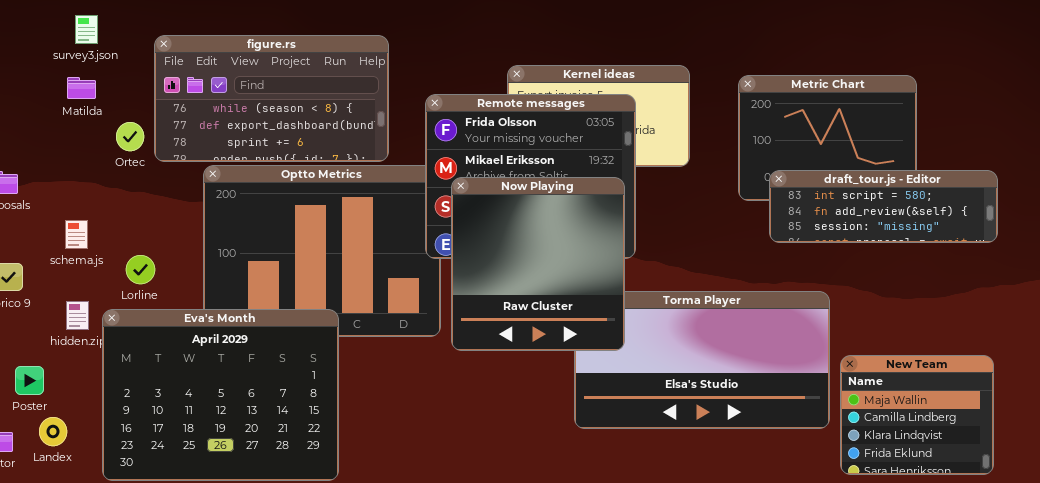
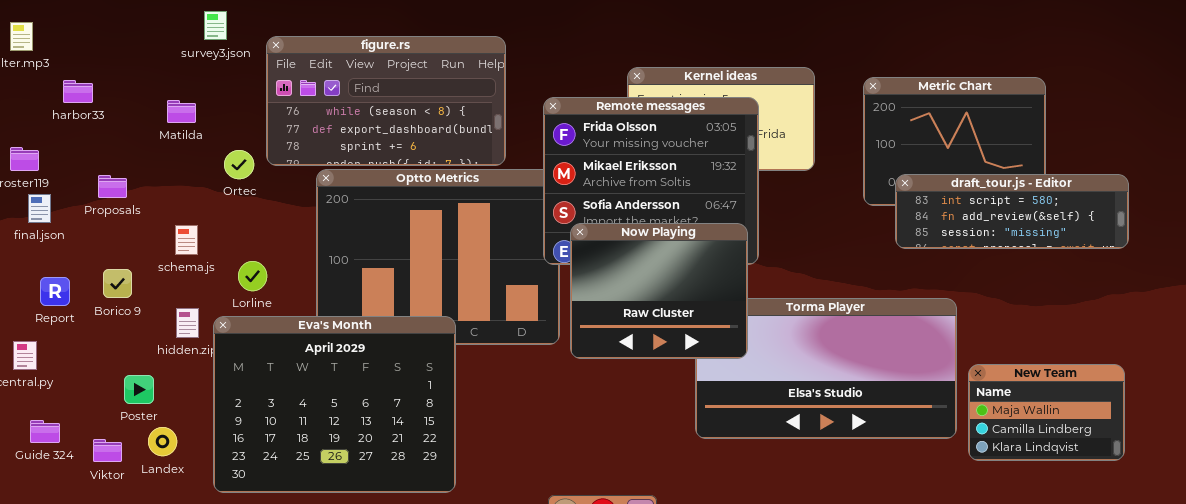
survey3.json: [75,15,98,44] -> [204,11,227,40], moved
Matilda: [67,77,96,99] -> [167,100,196,123], moved
Ortec: [116,122,144,151] -> [224,150,254,179], moved
Now Playing: [451,177,625,351] -> [570,223,748,359], resized
New Team: [840,355,994,475] -> [968,364,1125,461], resized

